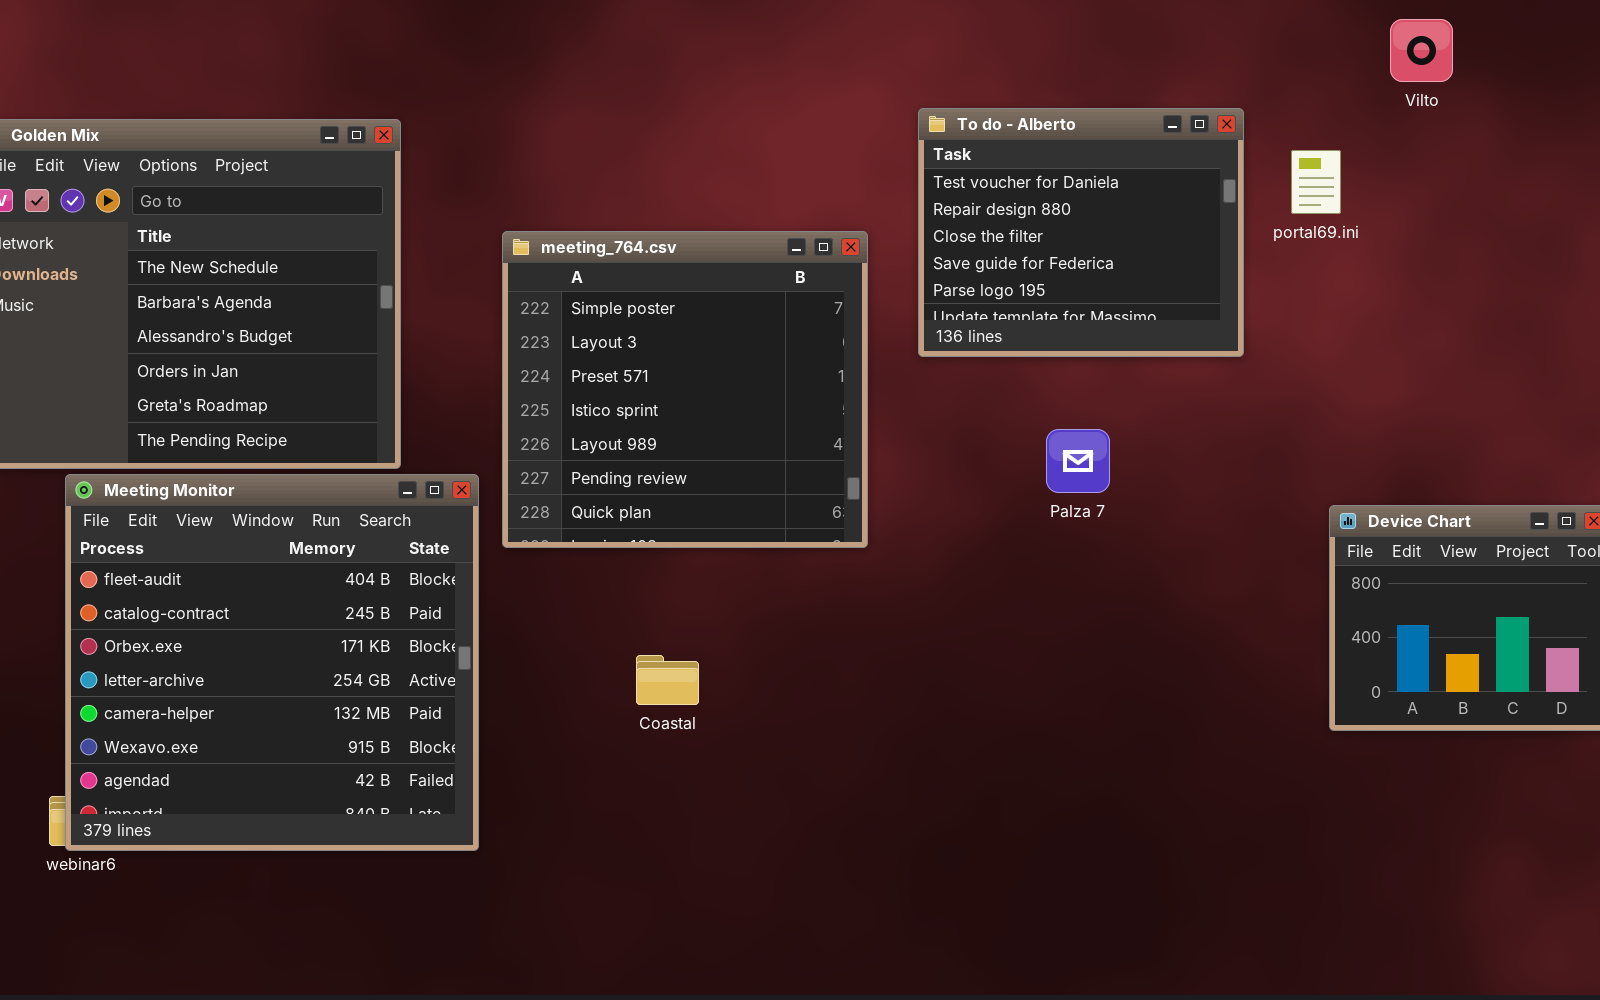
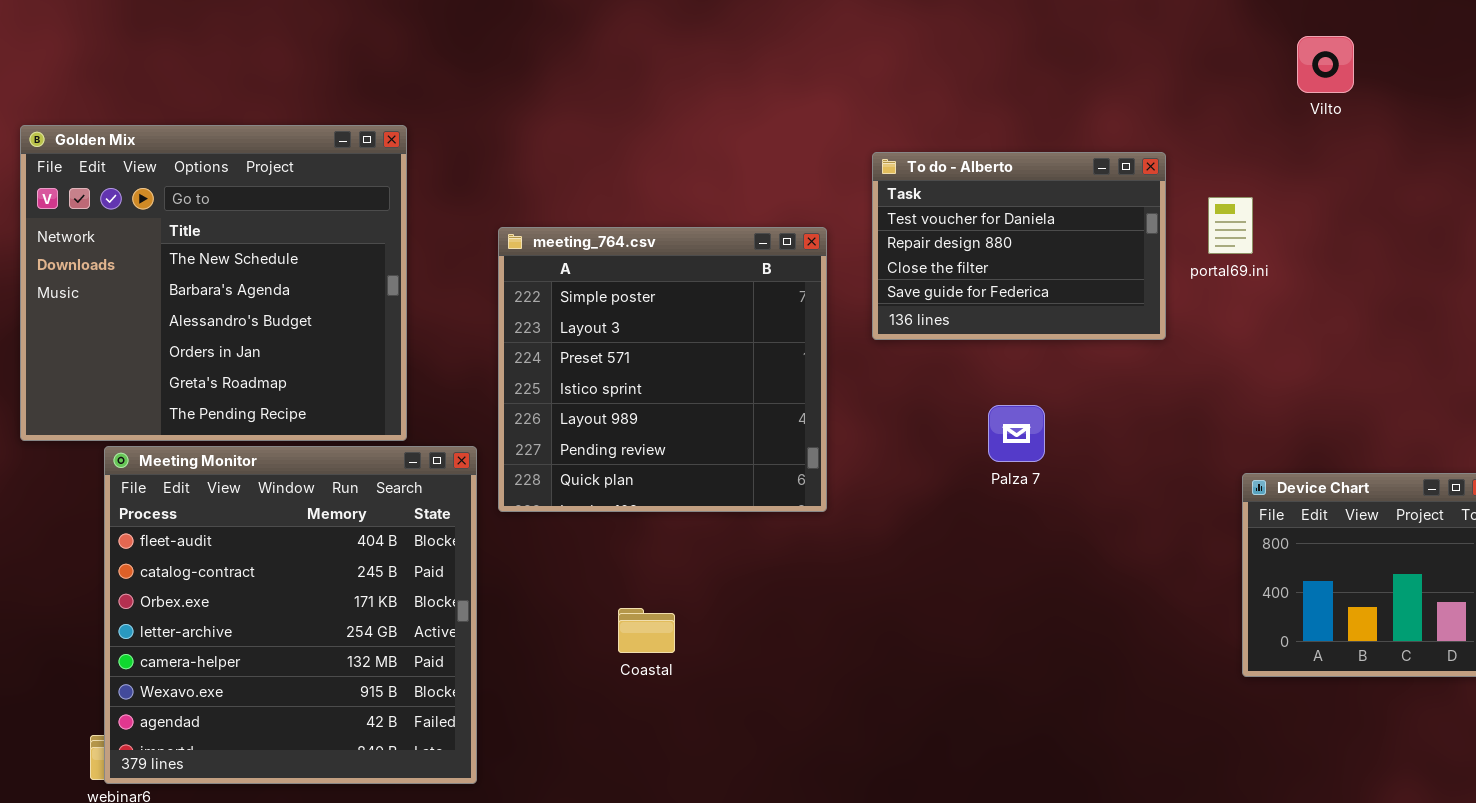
To do - Alberto: [918,108,1244,357] -> [872,152,1166,340], resized
portal69.ini: [1291,150,1341,214] -> [1208,197,1253,254], moved

